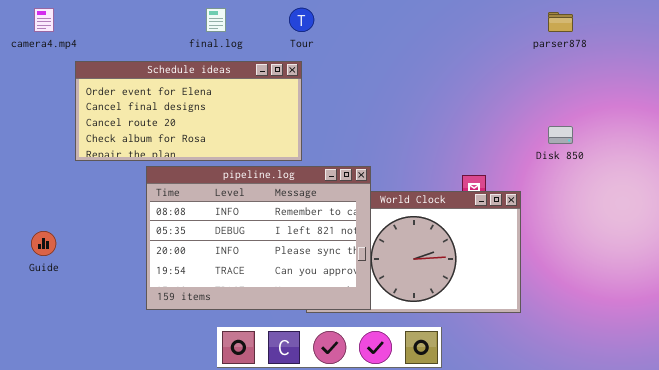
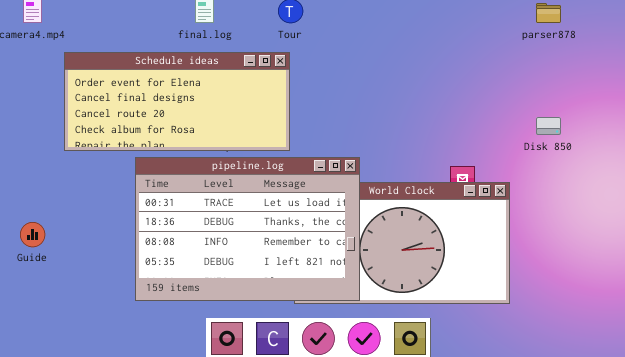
pipeline.log: [146,166,371,310] -> [135,157,360,301], scrolled up 2 rows

